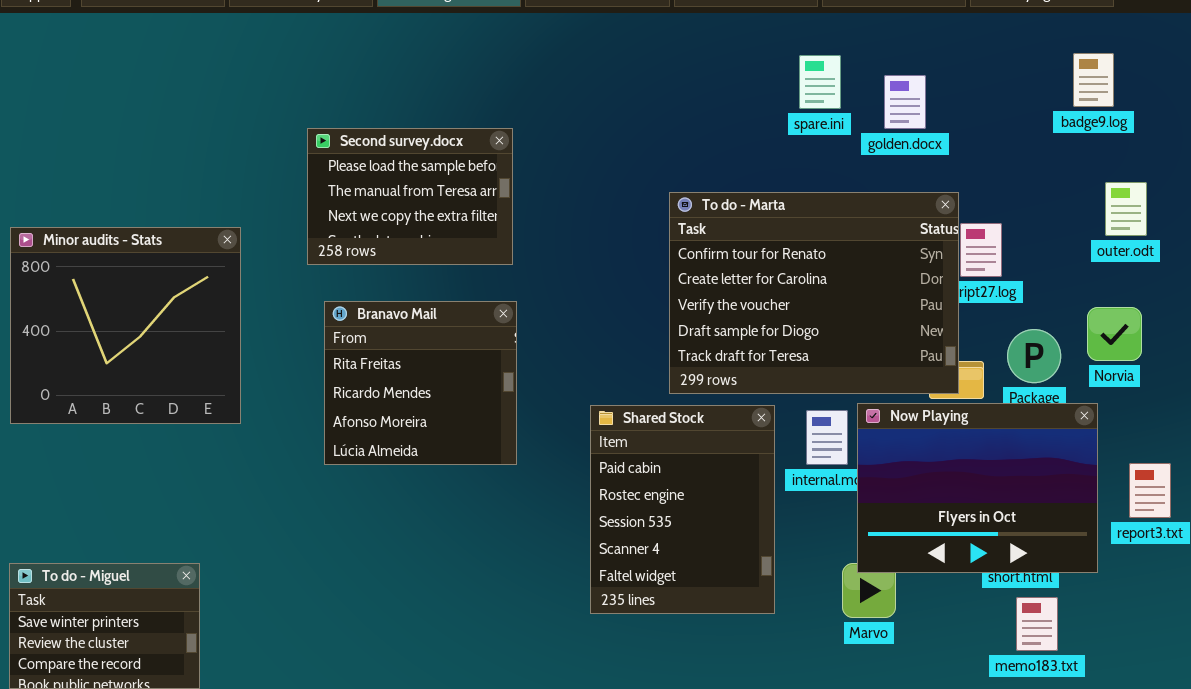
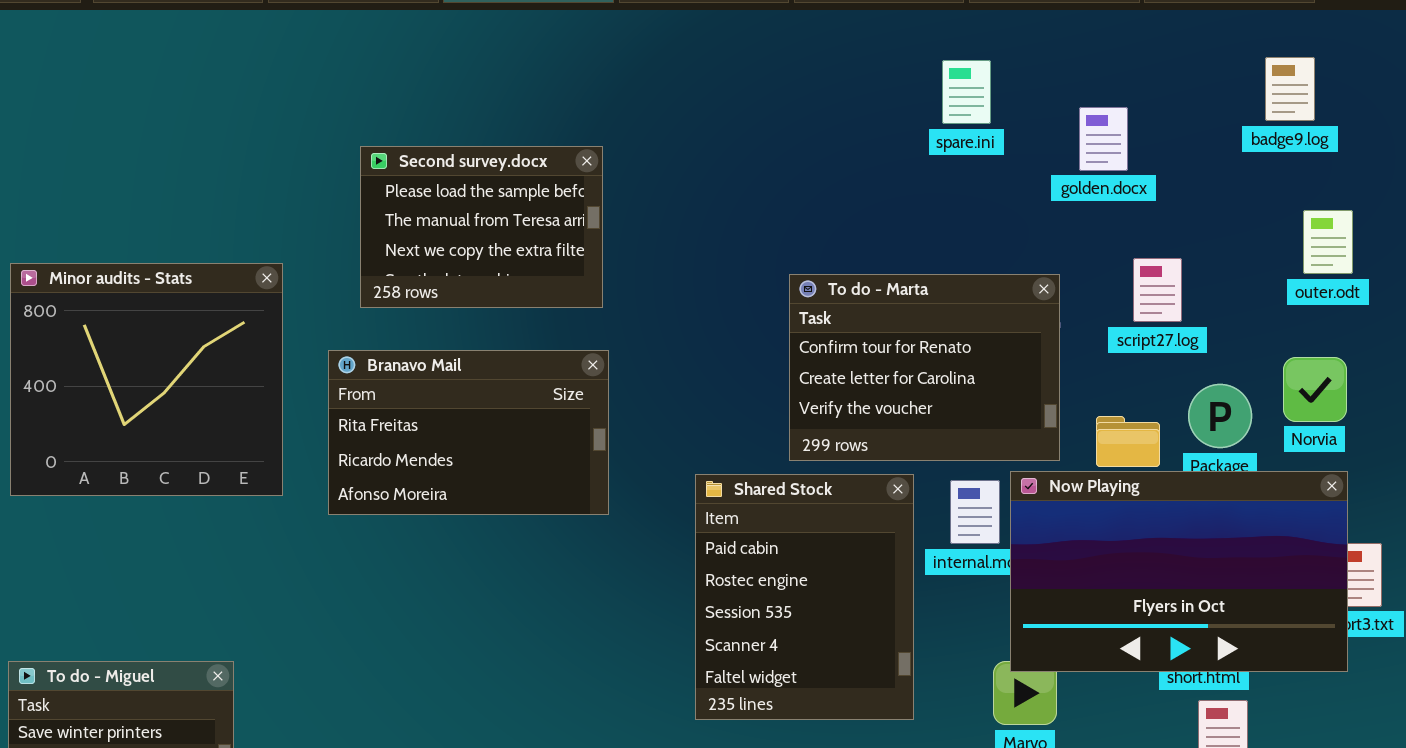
golden.docx: [884,75,926,129] -> [1079,107,1128,171], moved
To do - Marta: [669,192,959,394] -> [789,274,1060,461], resized
Branavo Mail: [324,301,517,465] -> [328,350,609,515], resized
Now Playing: [857,403,1098,573] -> [1010,471,1348,672], resized

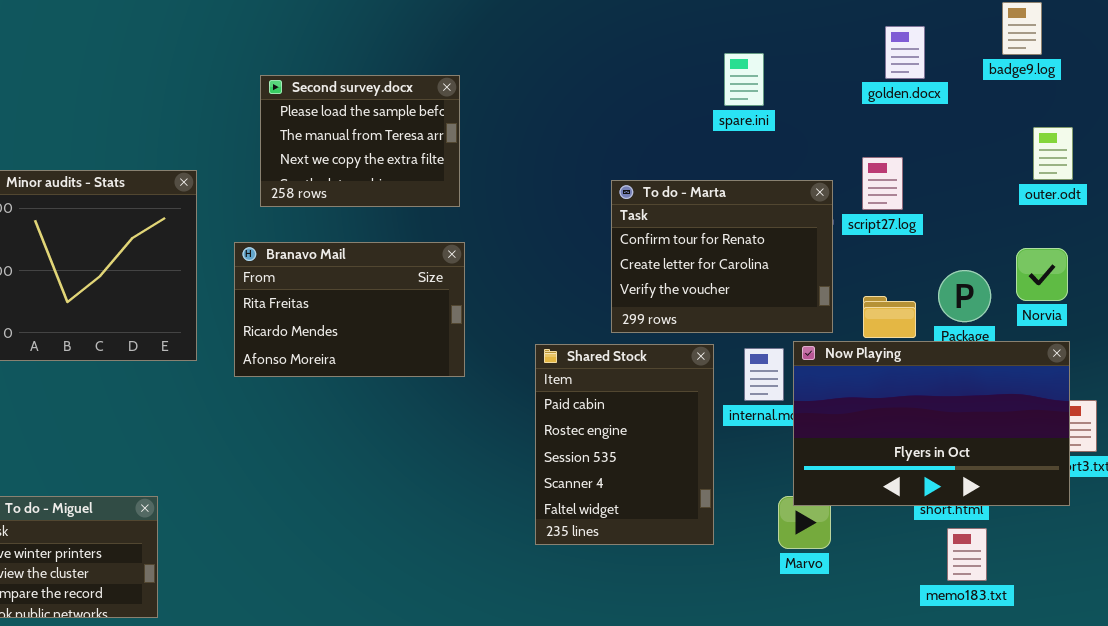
spare.ini: [942,60,991,124] -> [724,53,764,106], moved
golden.docx: [1079,107,1128,171] -> [885,26,925,79], moved
script27.log: [1133,258,1182,322] -> [862,157,903,210], moved

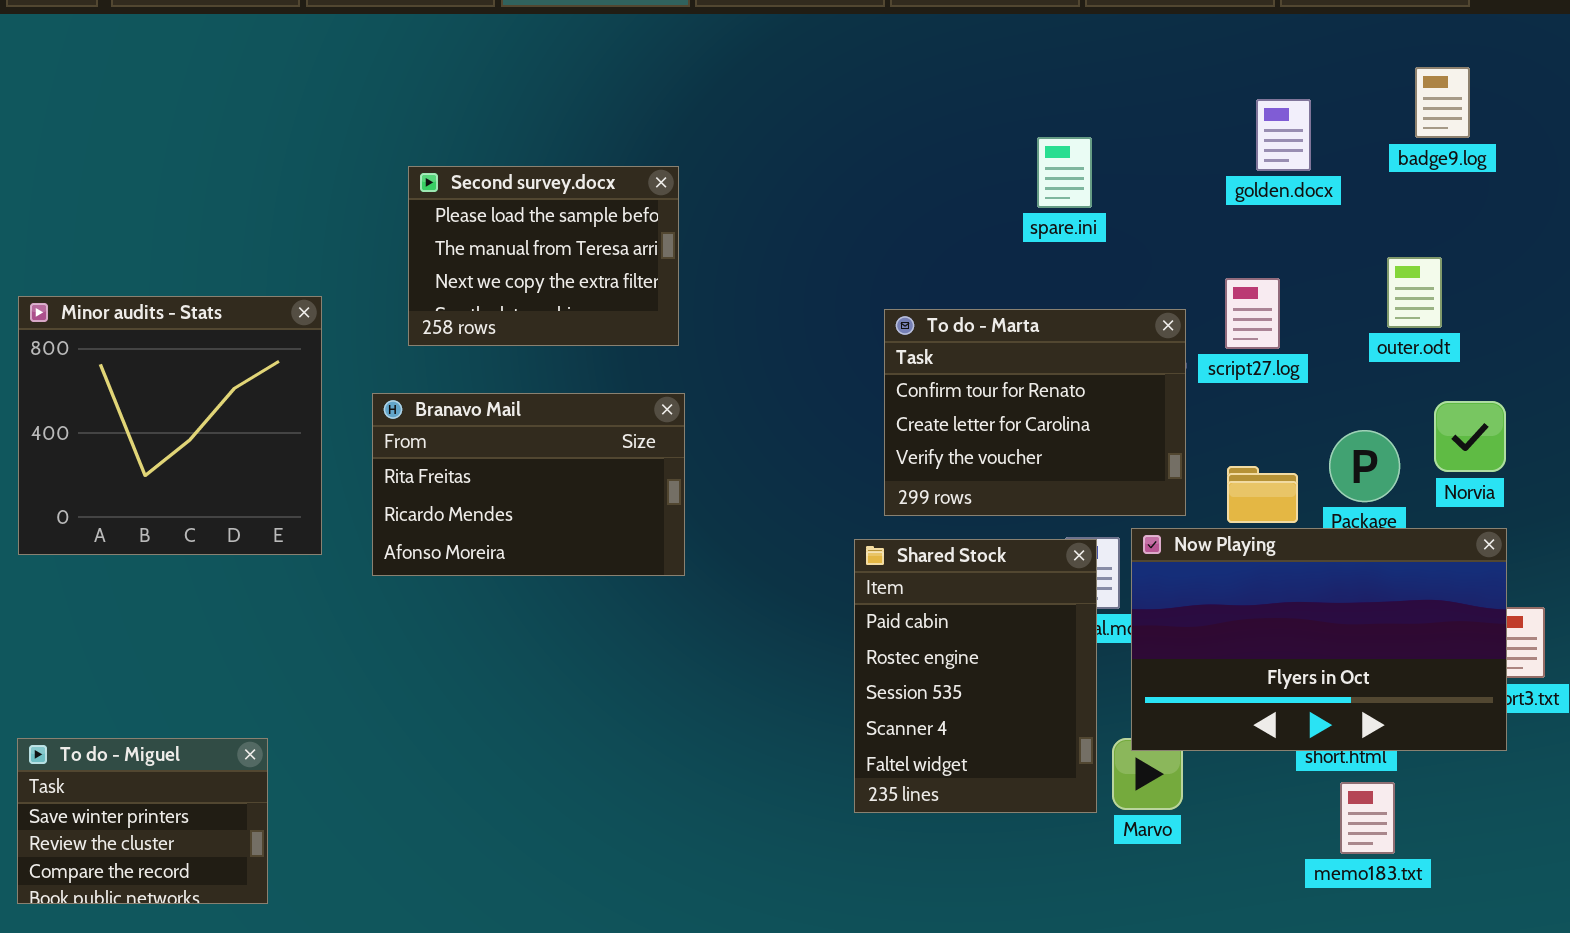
outer.odt: [1033,127,1073,180] -> [1387,257,1442,328], moved
Shared Stock: [535,344,714,545] -> [854,539,1097,813], moved

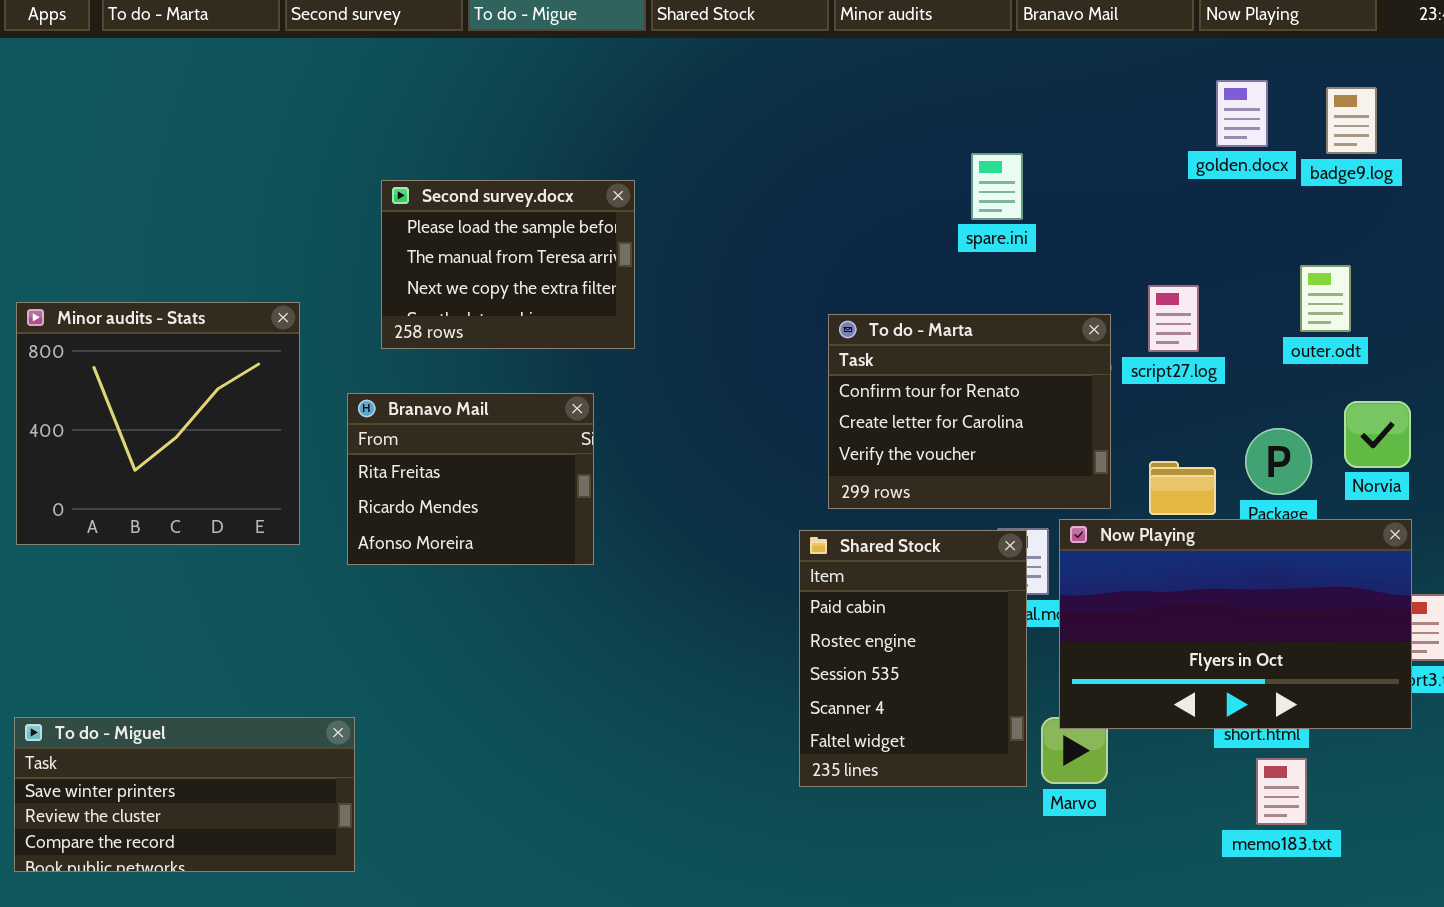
golden.docx: [1256,99,1311,171] -> [1216,80,1268,147], moved
Branavo Mail: [372,393,685,576] -> [347,393,594,565], resized
To do - Miguel: [17,738,268,904] -> [14,717,355,872], resized

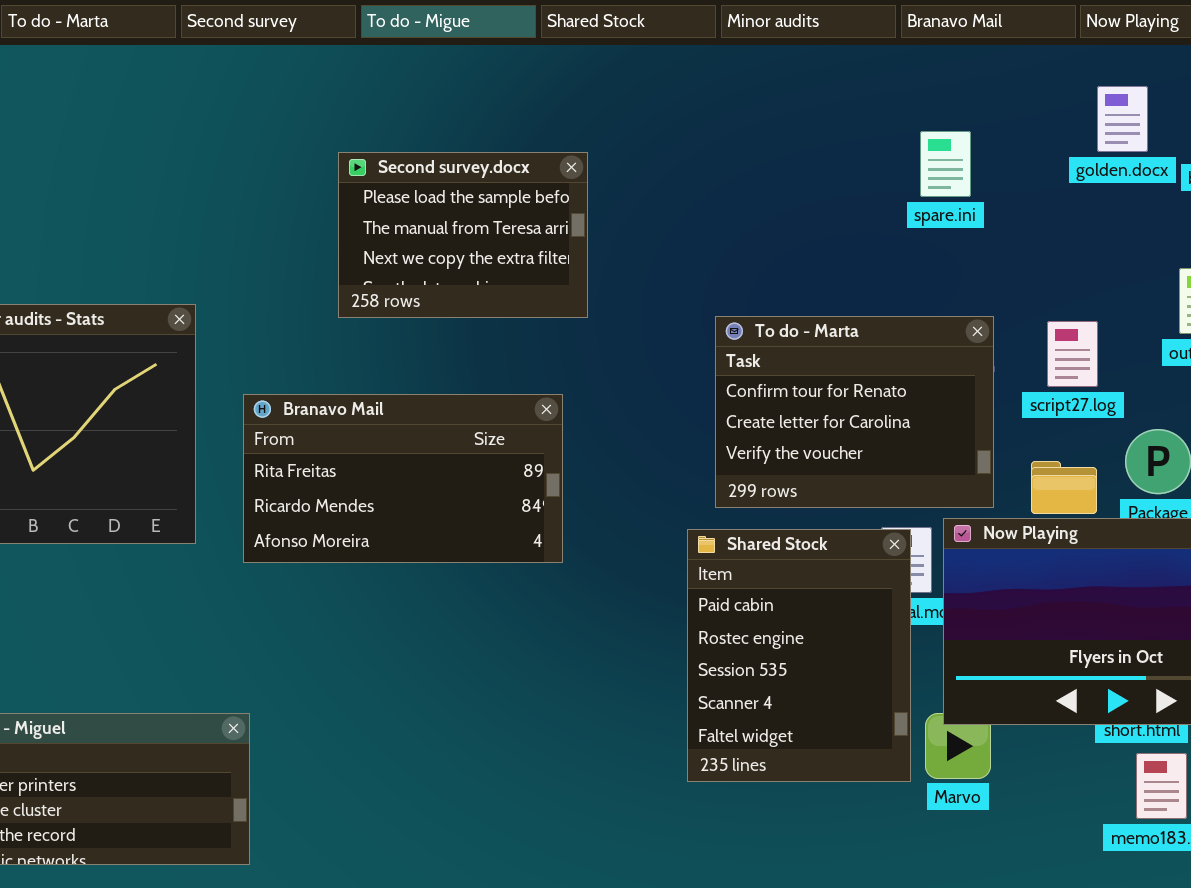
spare.ini: [971,153,1023,220] -> [920,131,971,197], moved
Second survey.docx: [381,180,635,349] -> [338,152,588,318], moved
script27.log: [1148,285,1199,352] -> [1047,321,1098,387], moved
Branavo Mail: [347,393,594,565] -> [243,394,563,563], resized

